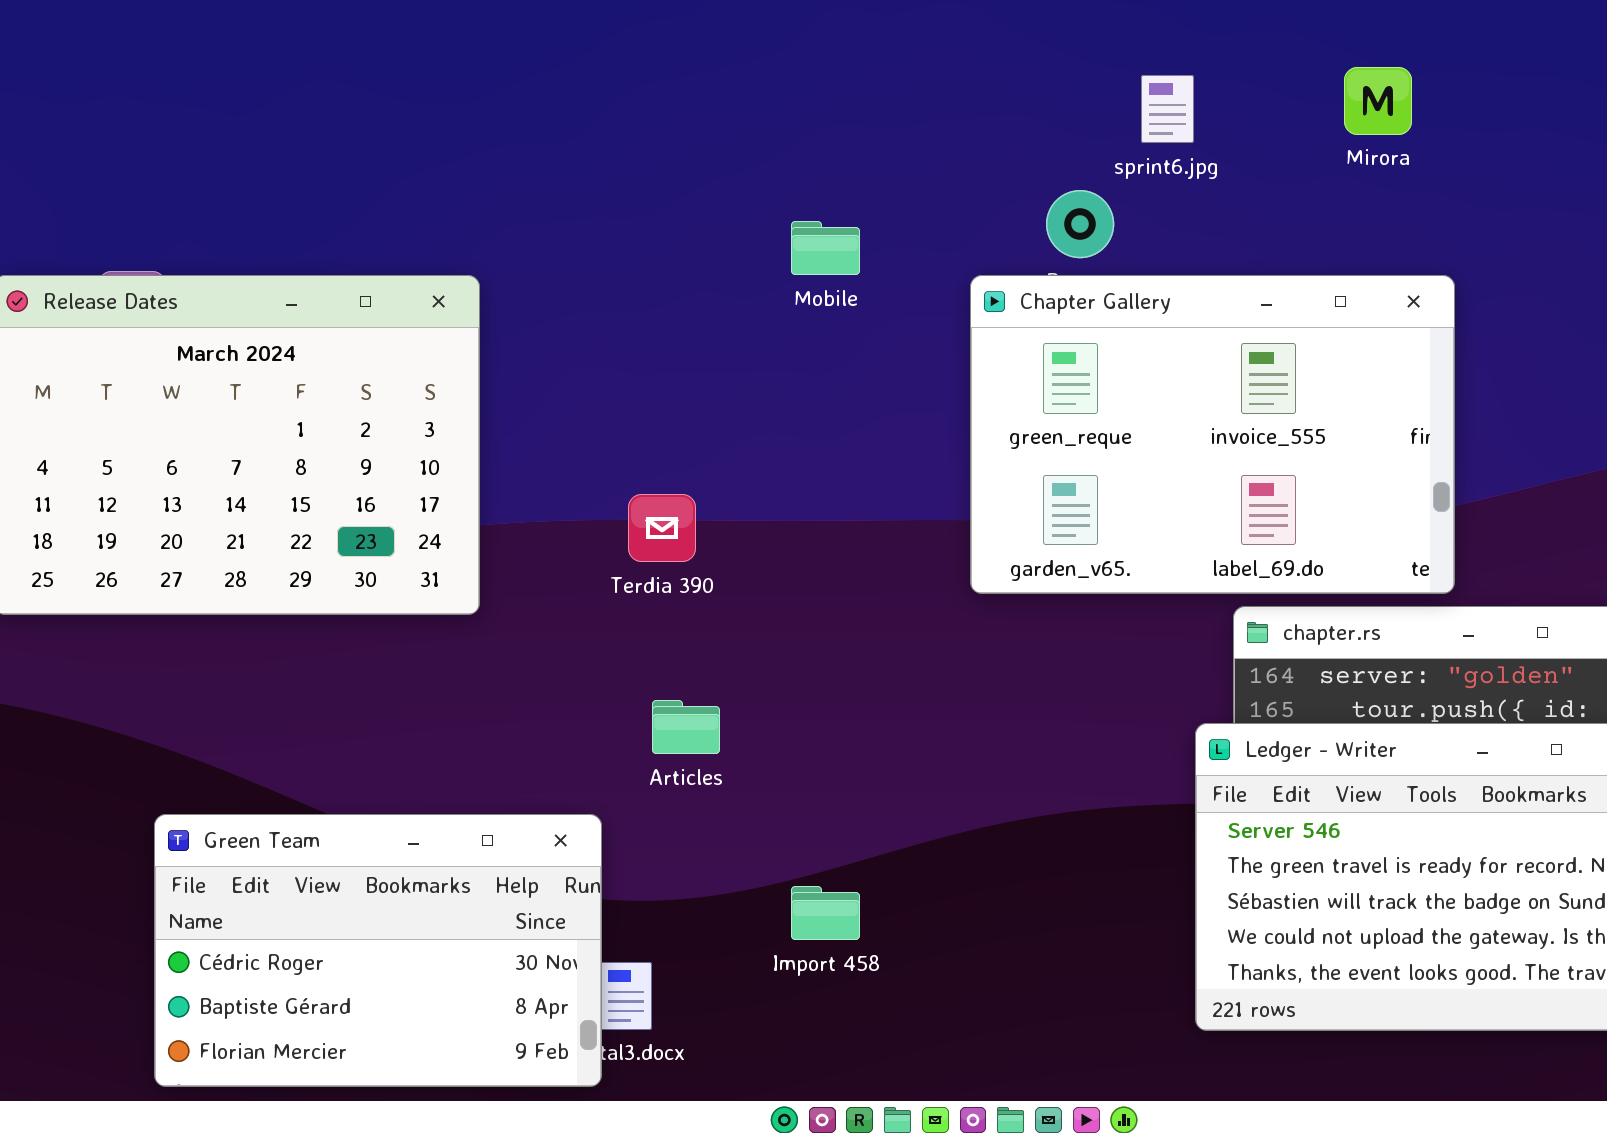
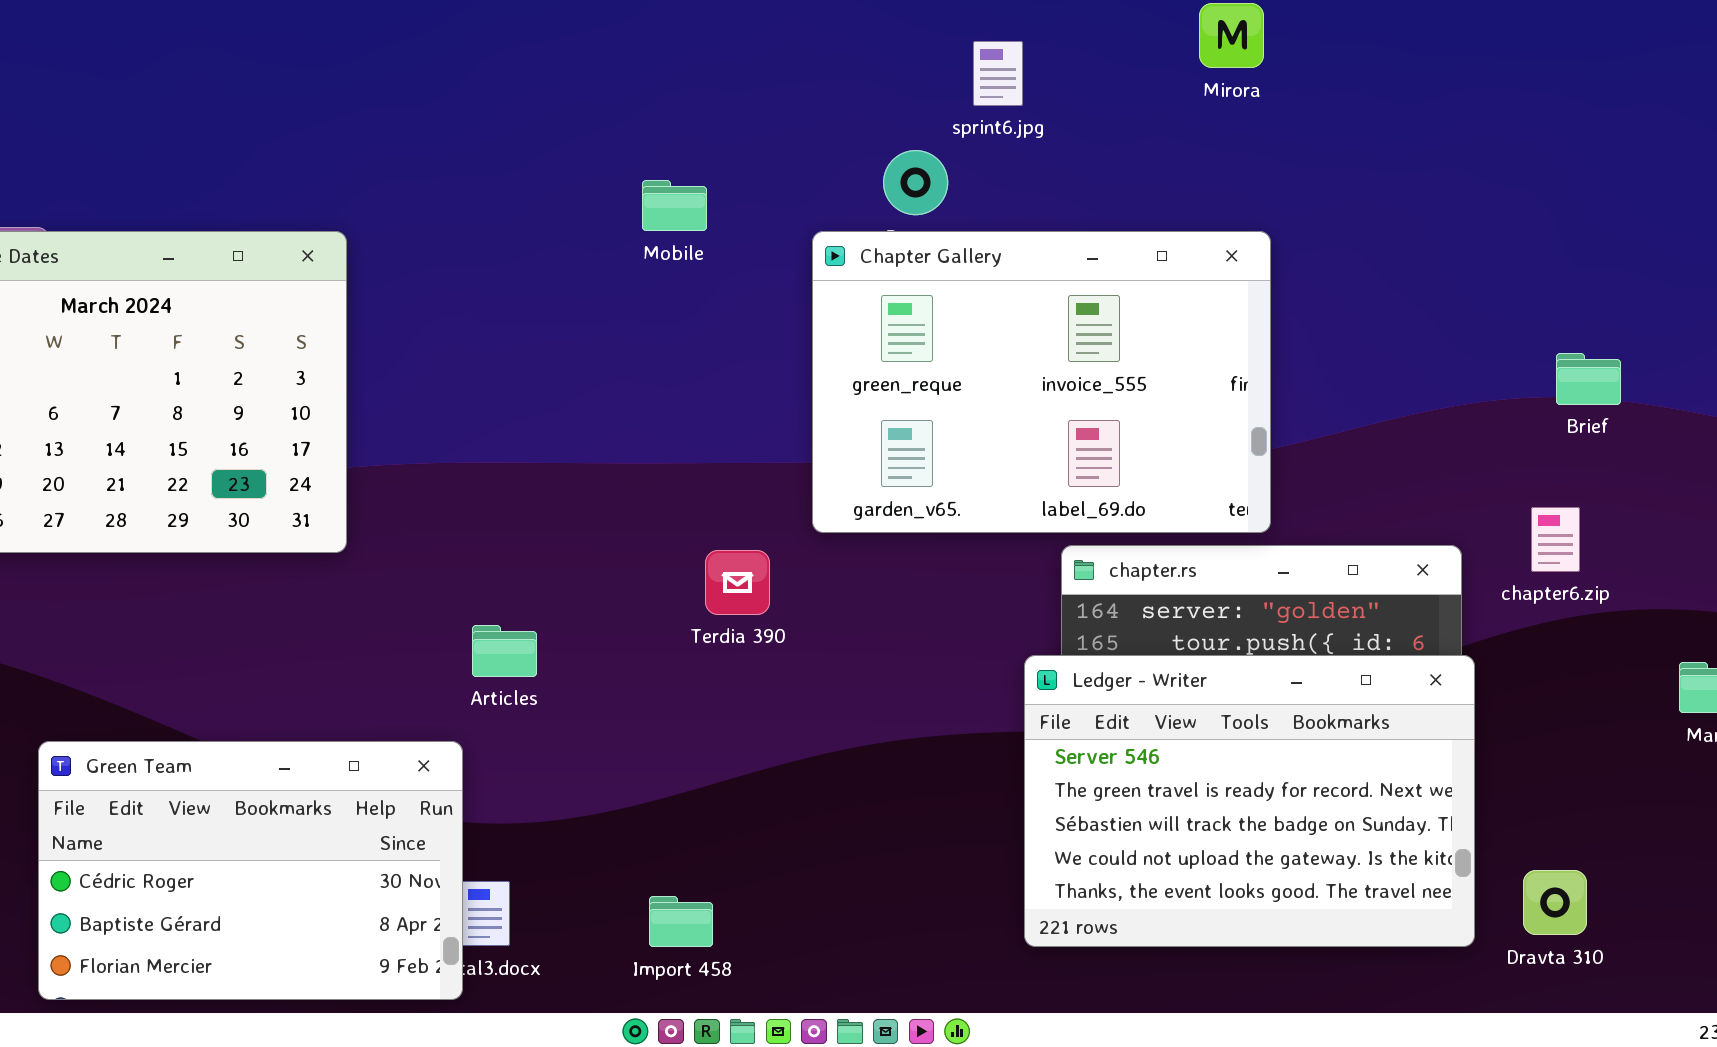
Mirora: [1344,67,1412,135] -> [1199,3,1264,68], moved
Terdia 390: [628,494,696,562] -> [705,550,770,615], moved
Articles: [652,700,720,754] -> [472,625,537,677], moved
Import 458: [791,886,860,940] -> [649,896,713,947], moved

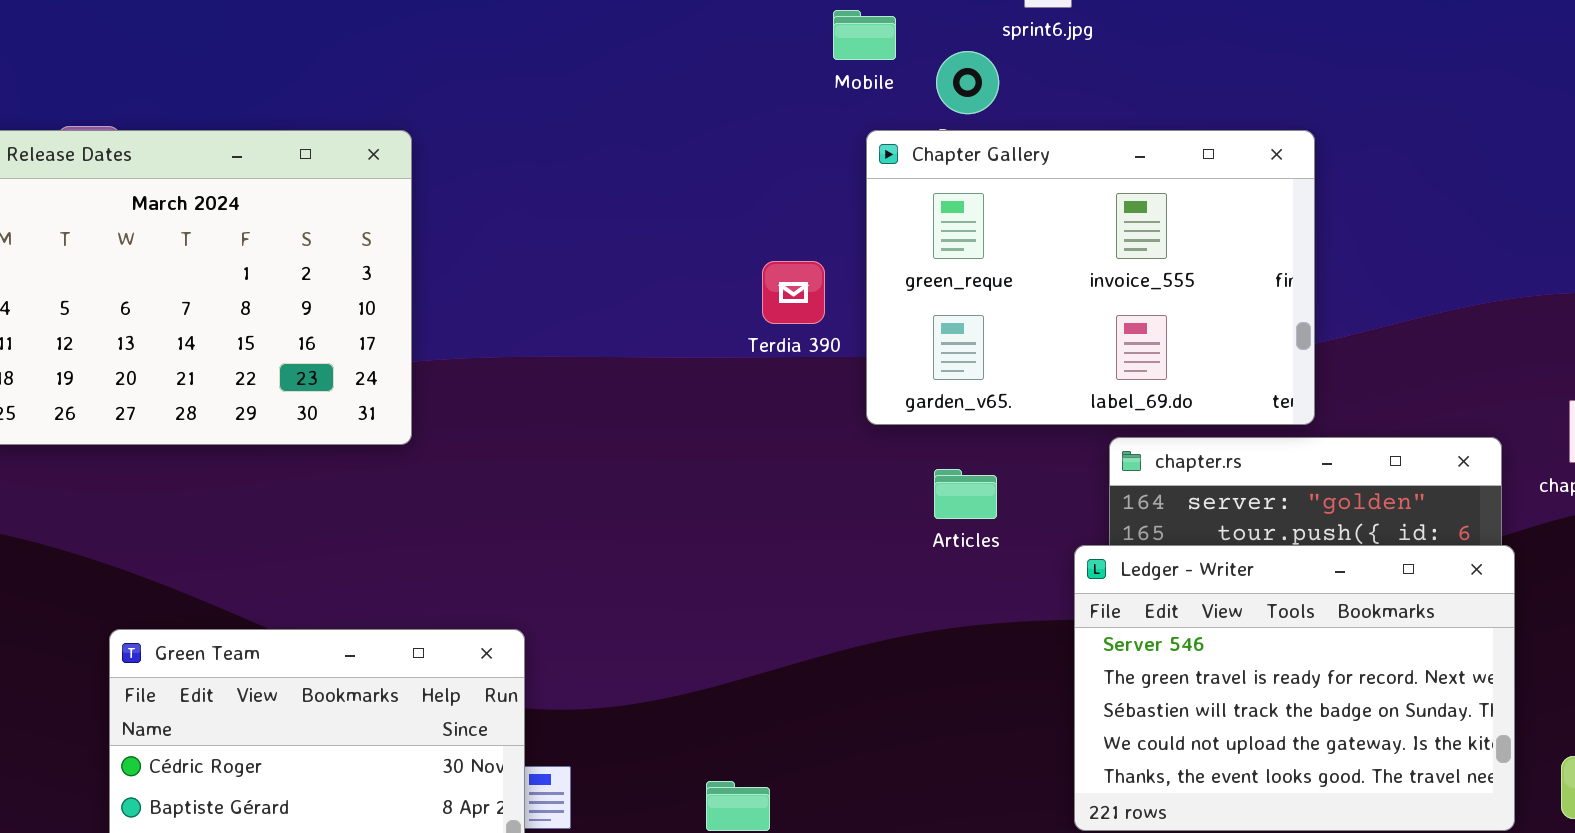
Mobile: [642,180,707,231] -> [833,10,896,60], moved
Terdia 390: [705,550,770,615] -> [762,261,825,324], moved
Articles: [472,625,537,677] -> [934,469,997,519], moved

